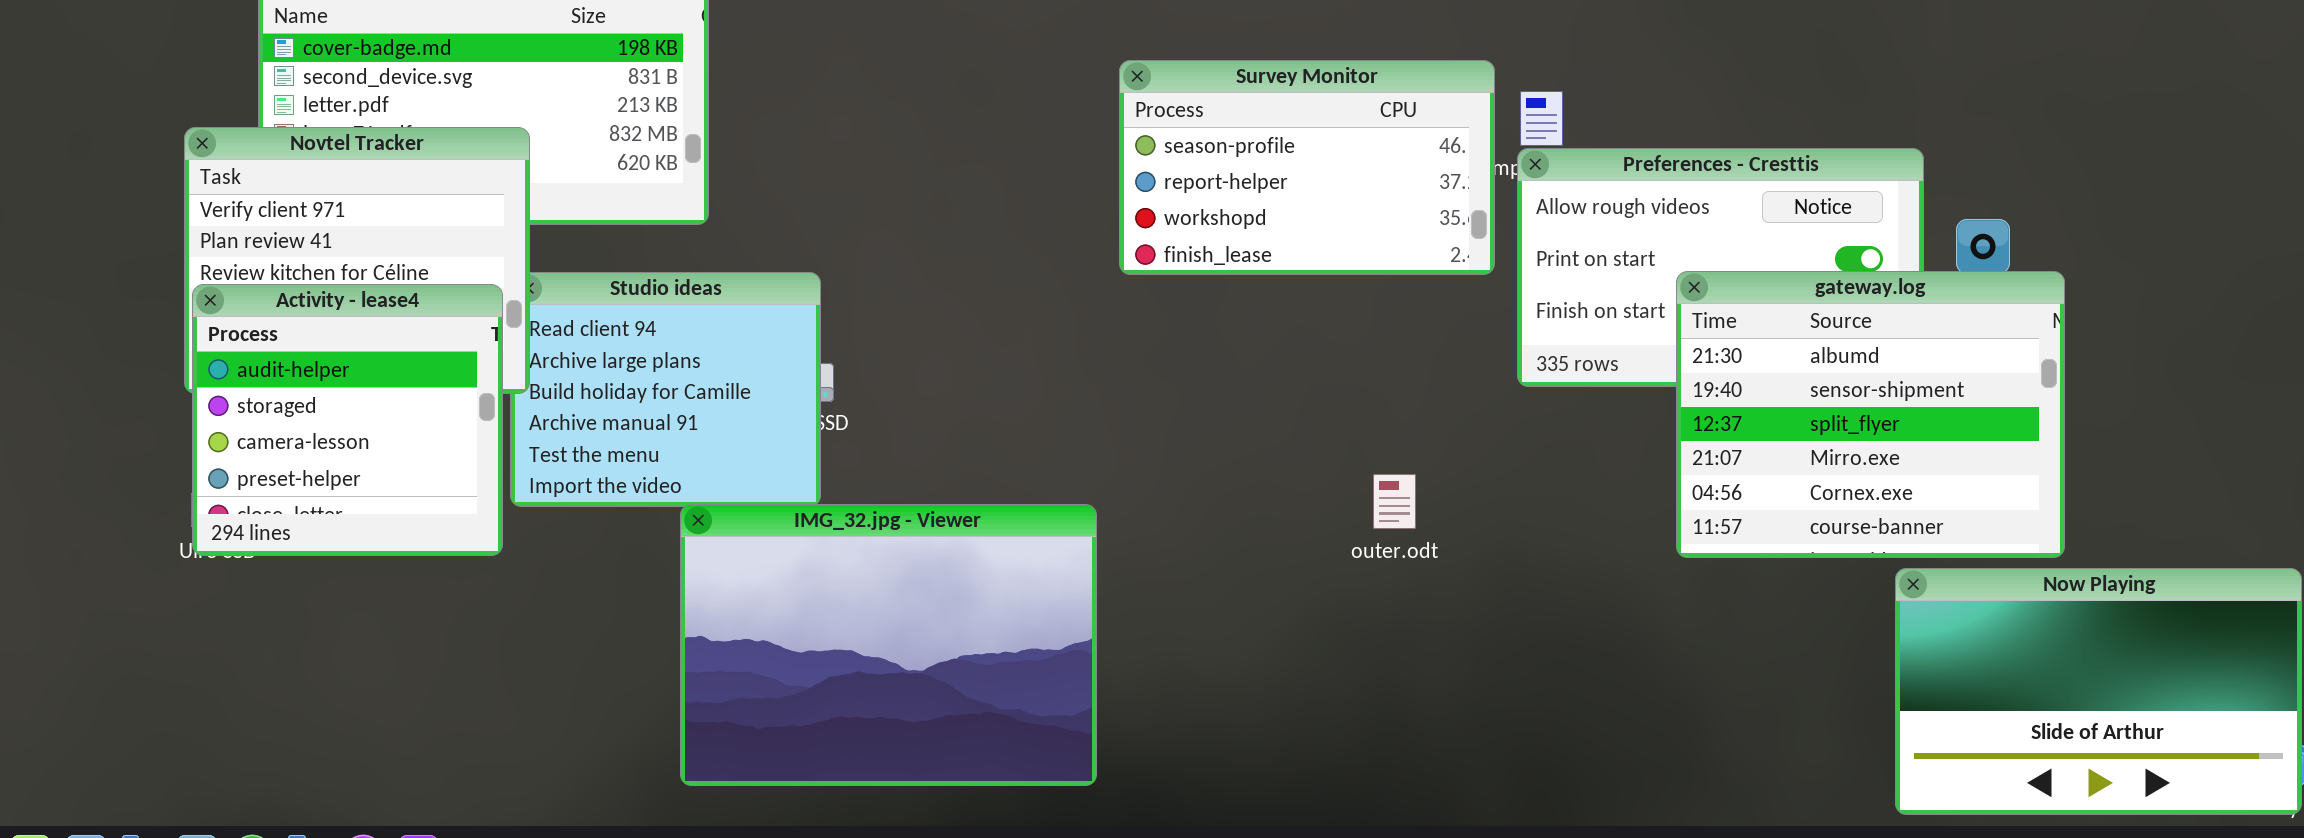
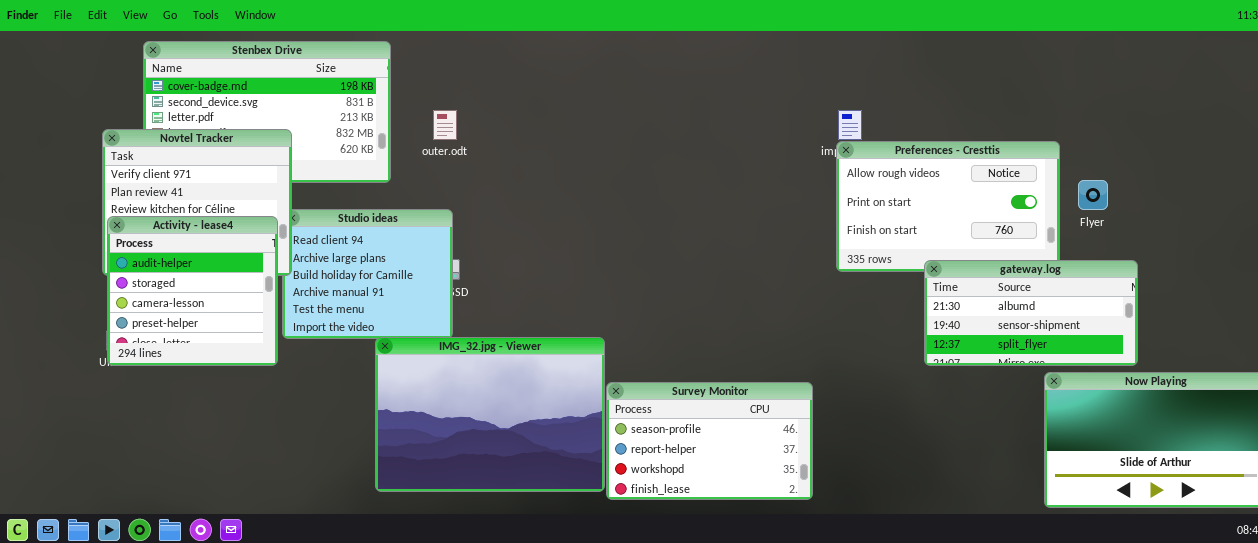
Survey Monitor: [1119,60,1495,275] -> [606,382,813,500], moved
gateway.log: [1676,271,2065,558] -> [924,260,1138,366], resized
outer.odt: [1373,474,1416,529] -> [433,110,457,140], moved

